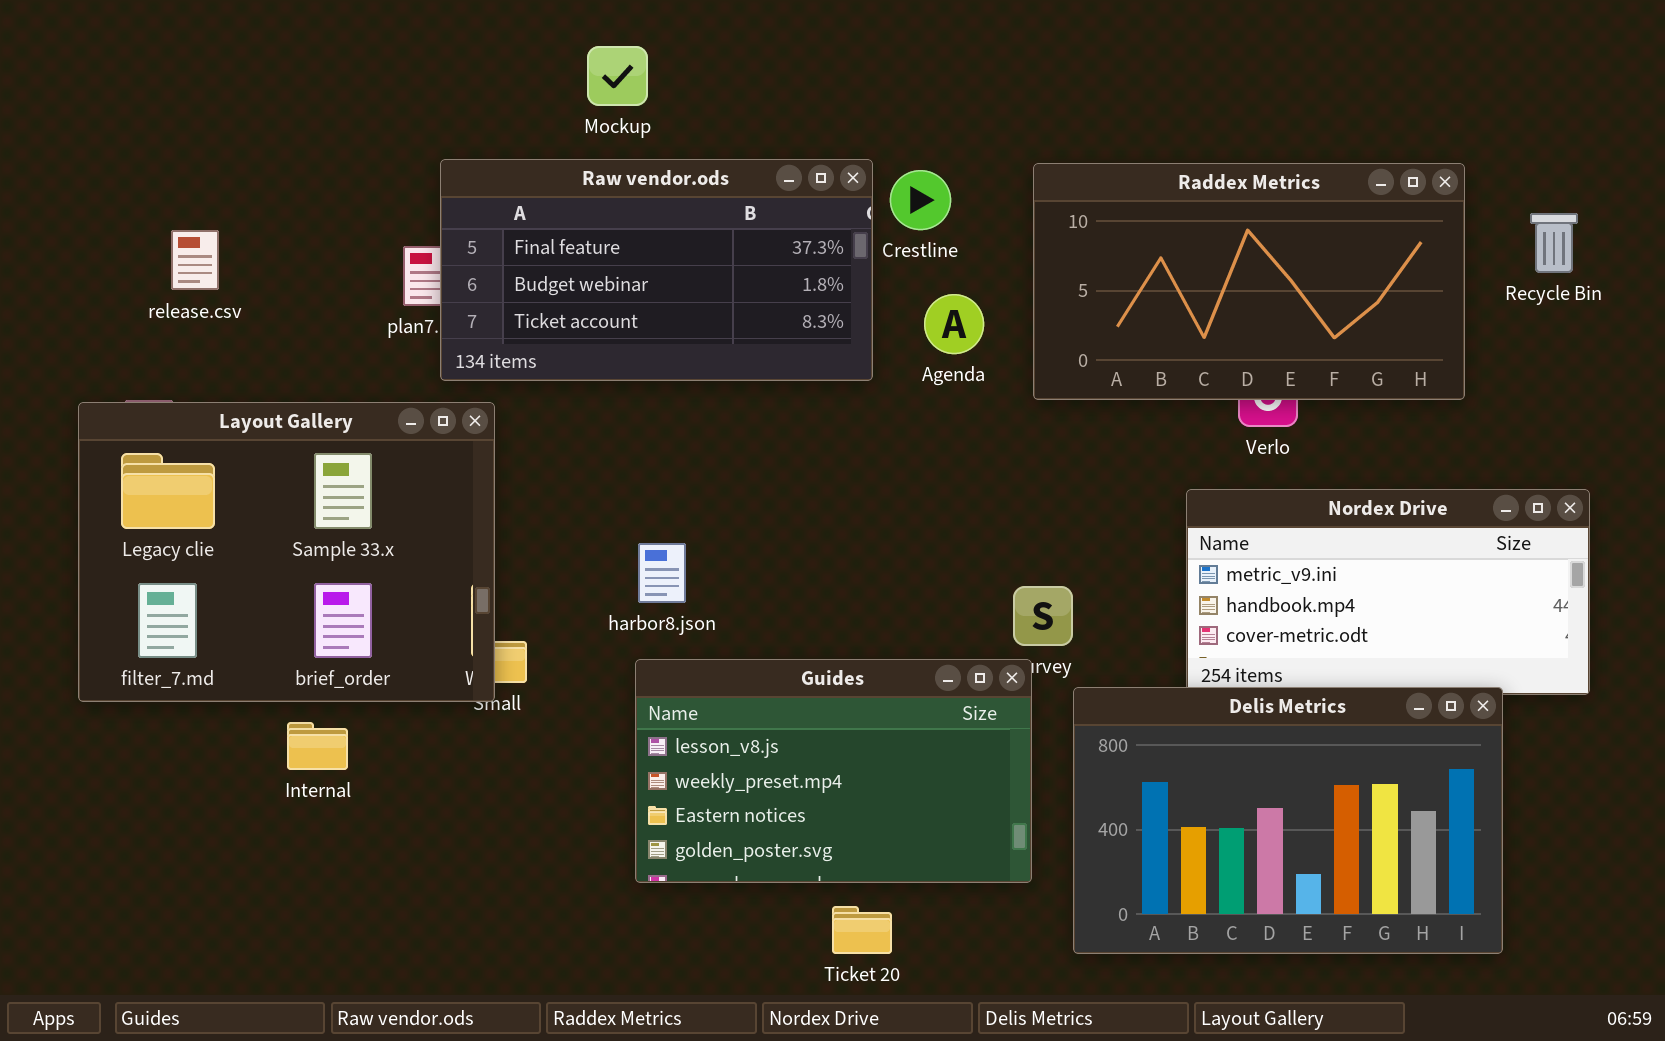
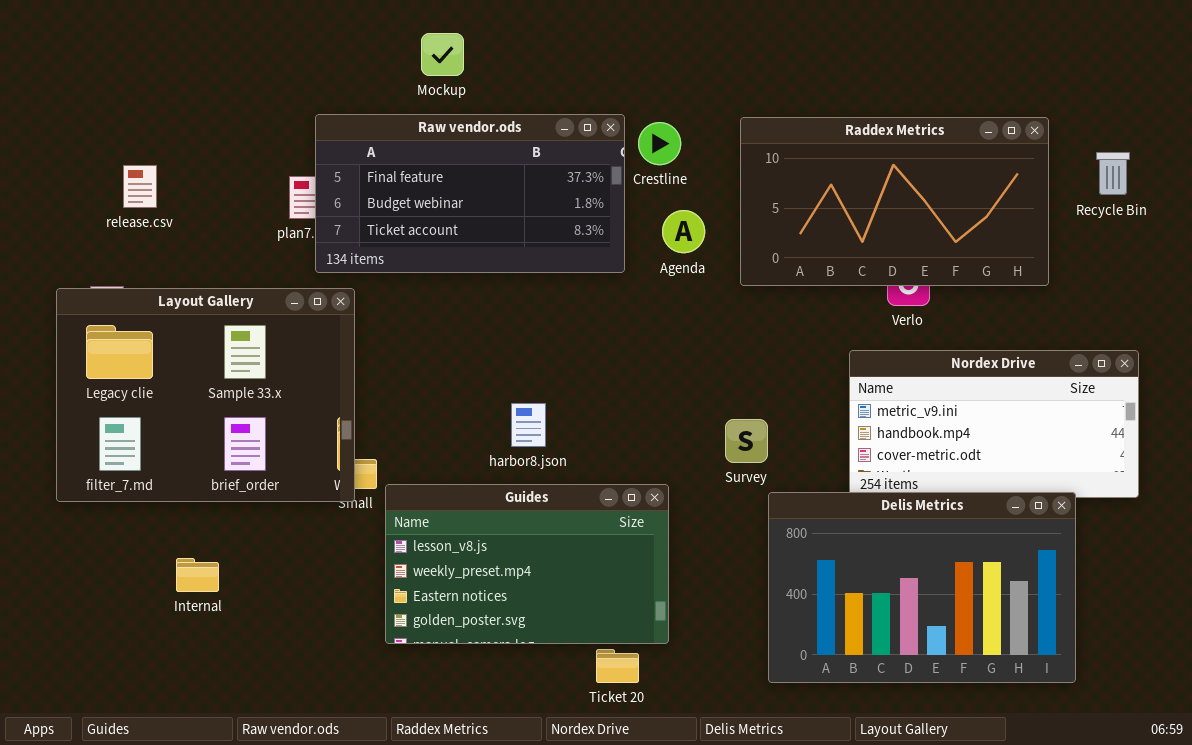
harbor8.json: [638,543,686,603] -> [511,403,546,447], moved
Guides: [635,659,1032,883] -> [385,484,669,644], moved
Internal: [287,722,348,770] -> [176,558,219,592], moved

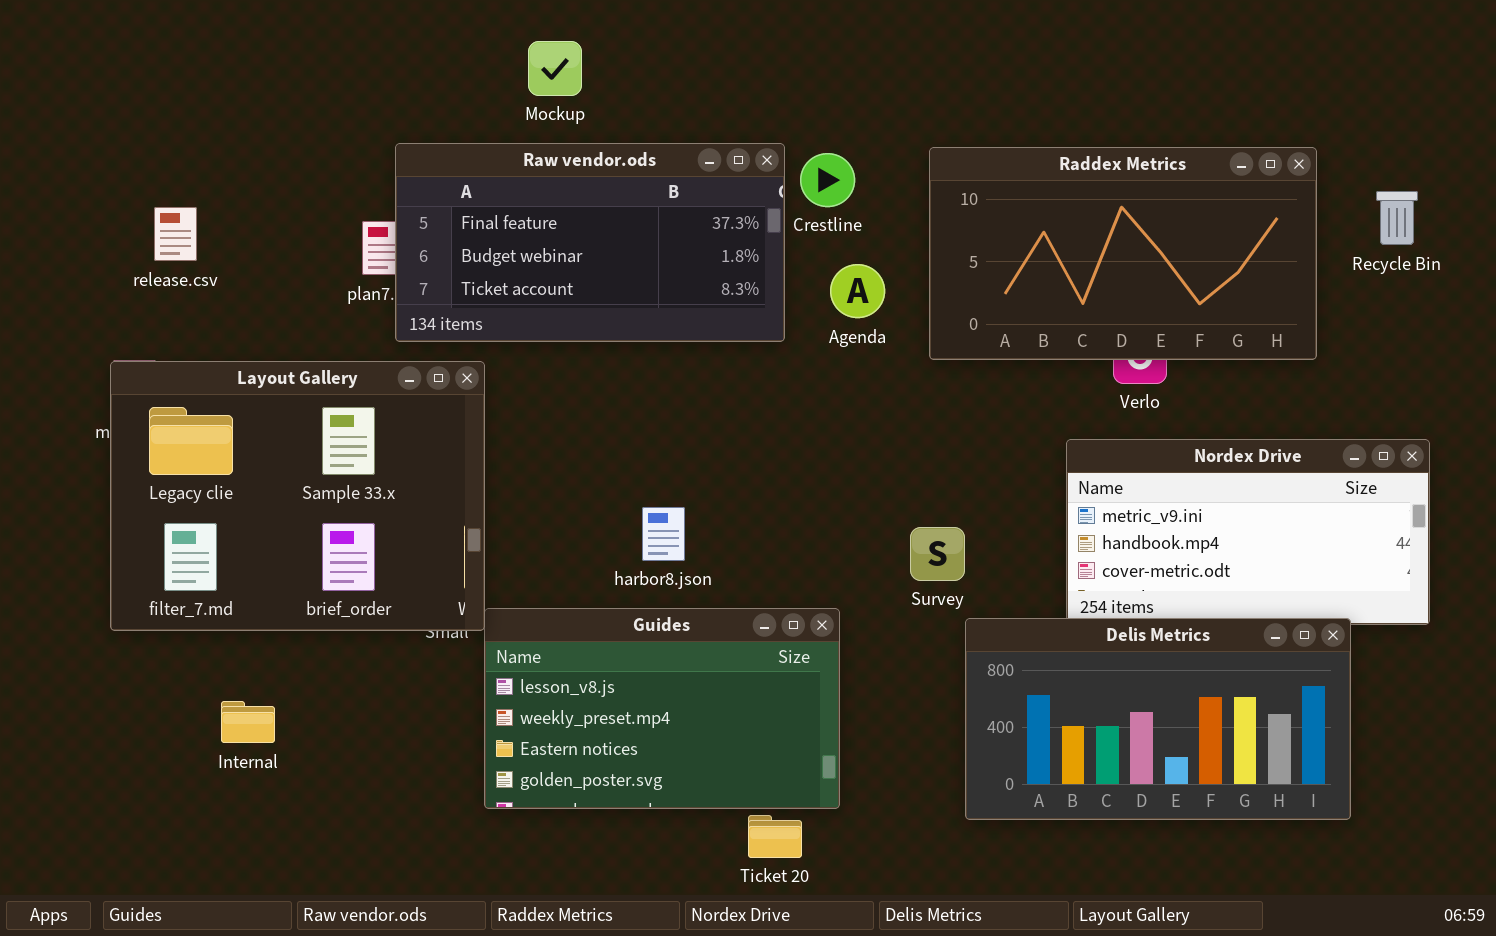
Layout Gallery: [56,288,355,502] -> [110,361,485,631], moved
Delis Metrics: [768,492,1076,683] -> [965,618,1351,820], resized

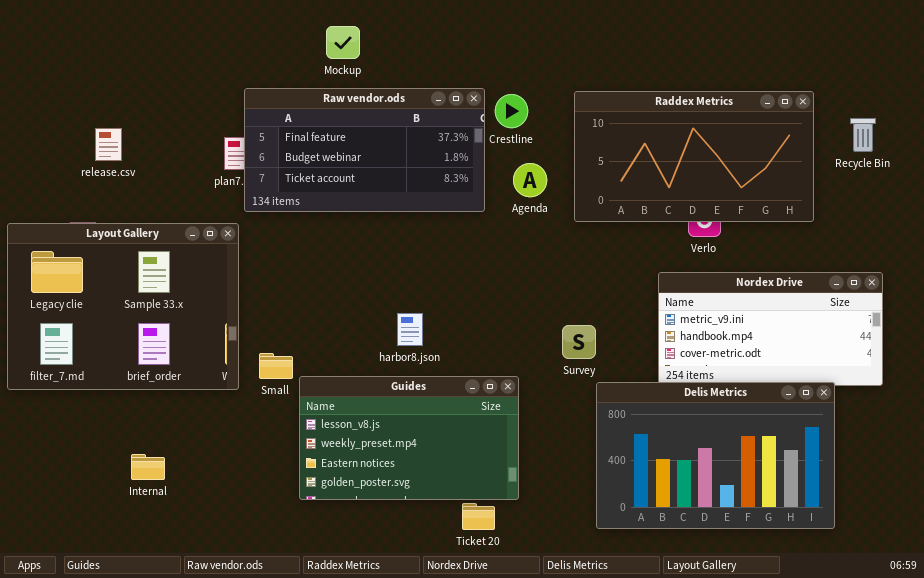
Layout Gallery: [110,361,485,631] -> [7,223,239,390], moved
Delis Metrics: [965,618,1351,820] -> [596,382,835,529], resized
Internal: [221,701,275,743] -> [131,454,165,480], moved

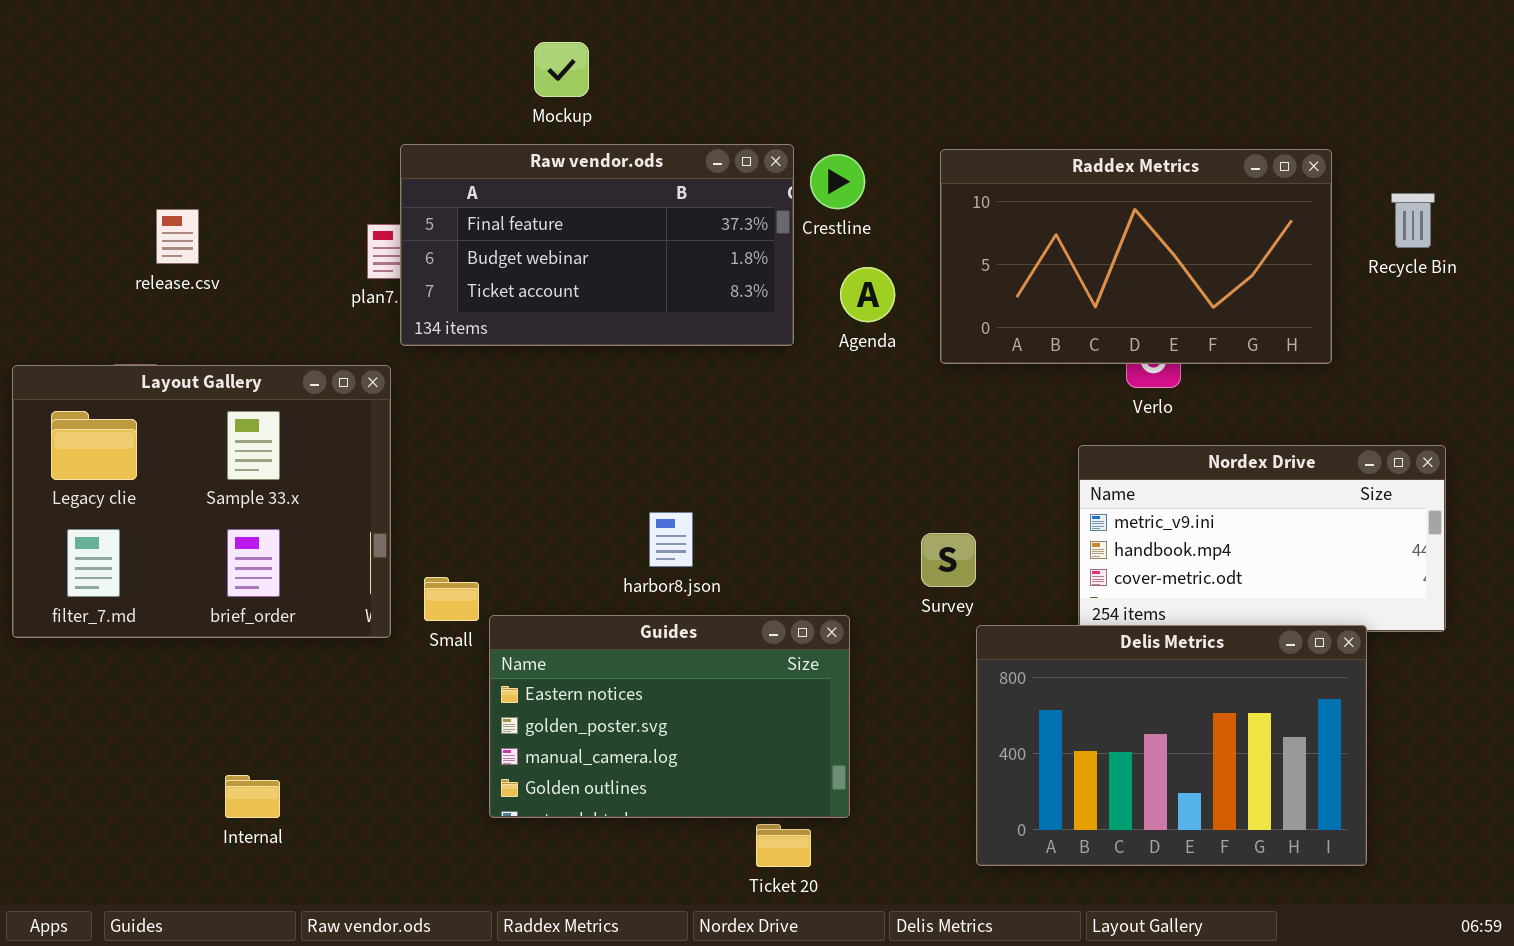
Guides: [299,376,519,500] -> [489,615,850,818], scrolled down 2 rows
Internal: [131,454,165,480] -> [225,775,280,818], moved

